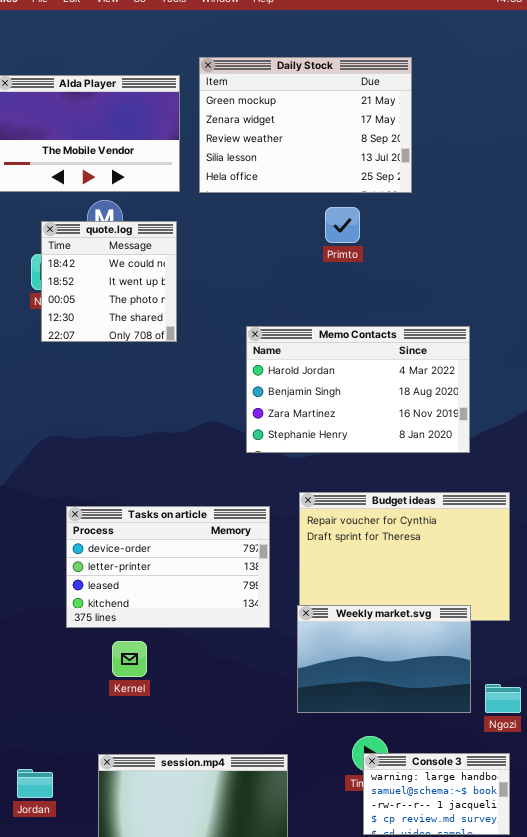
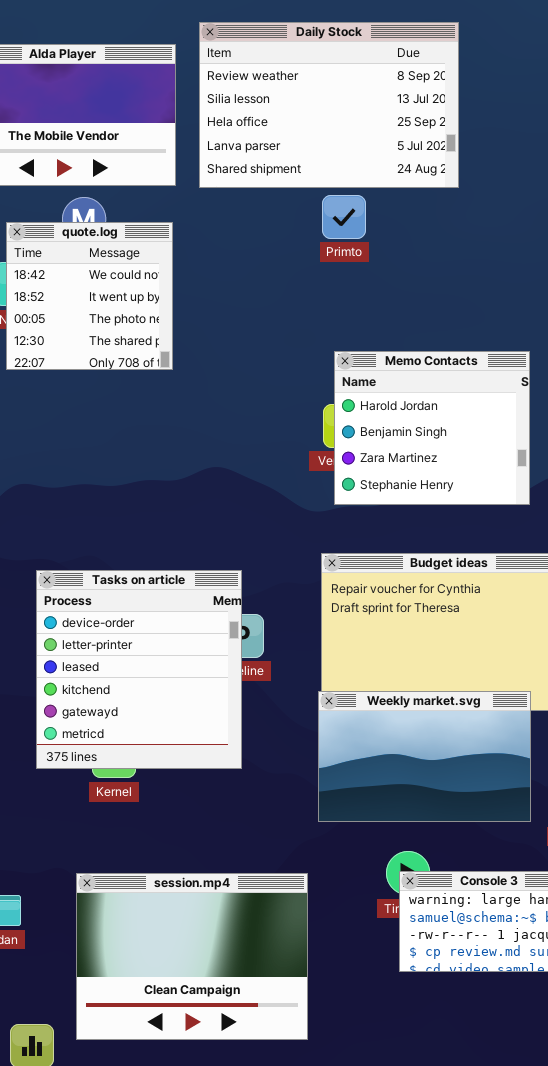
Daily Stock: [199,57,412,193] -> [199,22,459,188], scrolled down 2 rows
Primto: [325,207,360,243] -> [322,195,366,239], moved
Memo Contacts: [246,326,470,453] -> [334,351,530,505], resized
Tasks on article: [66,506,270,628] -> [36,570,242,769], resized

